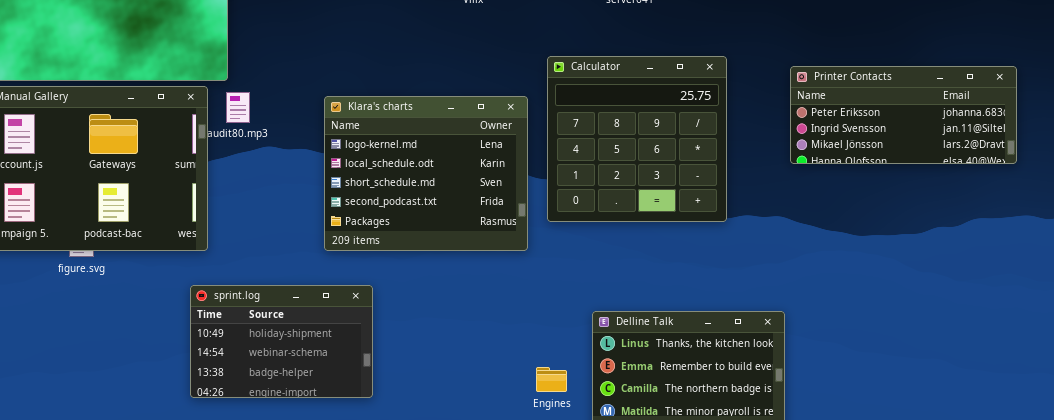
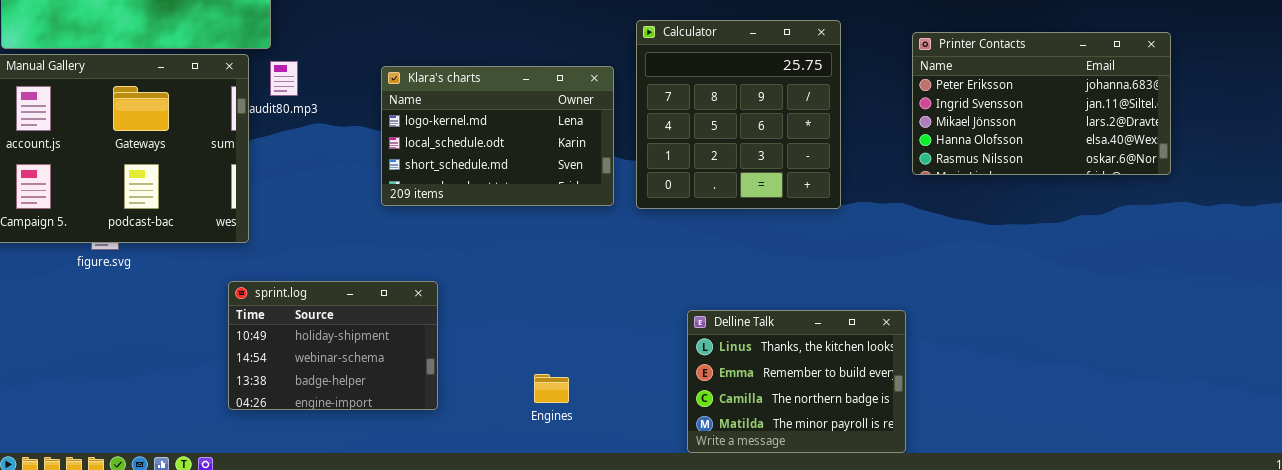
Printer Contacts: [790,66,1017,164] -> [912,32,1171,175], resized
Klara's charts: [324,96,528,251] -> [381,66,614,206], resized
Engines: [536,367,567,392] -> [534,374,569,403], moved

